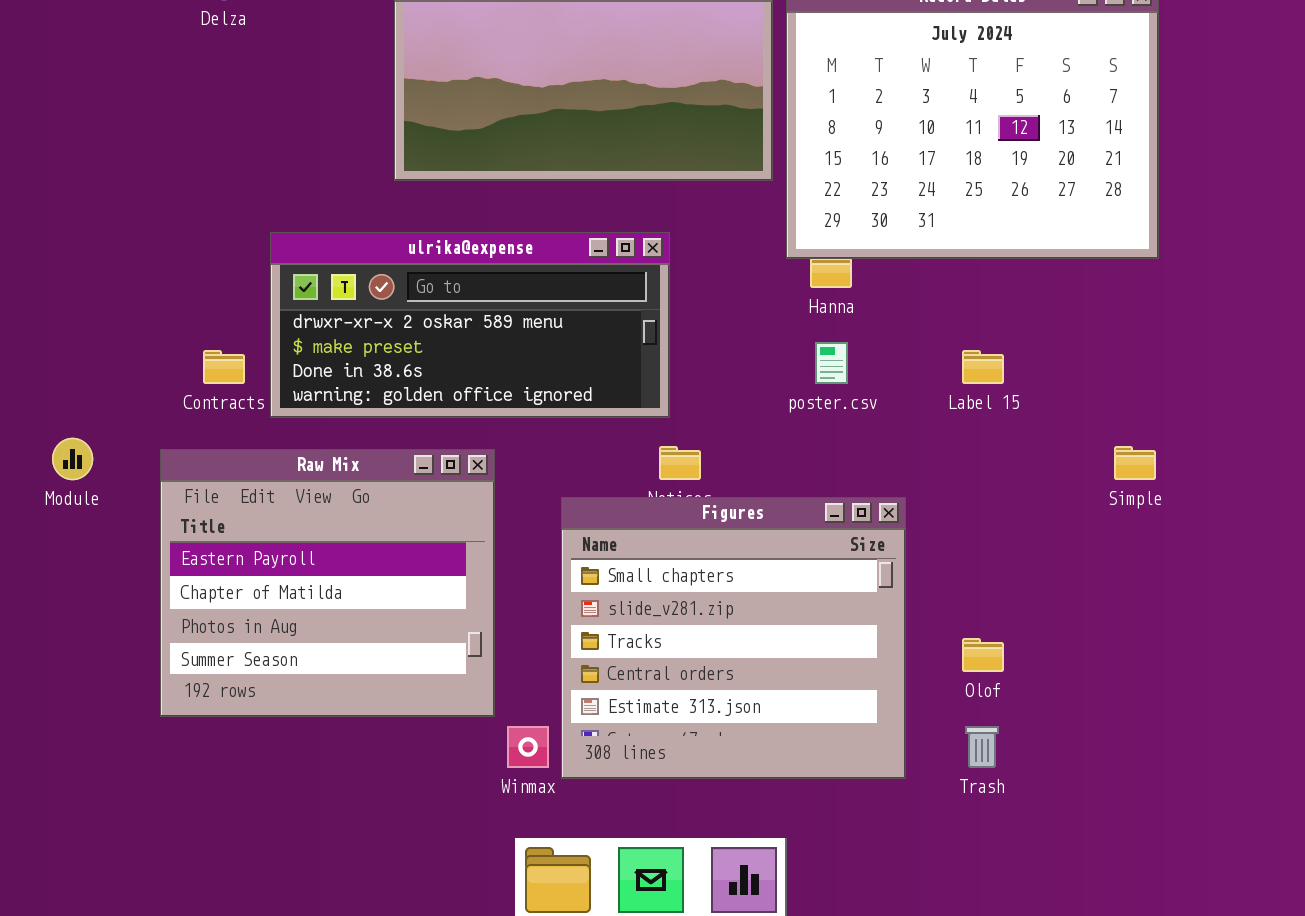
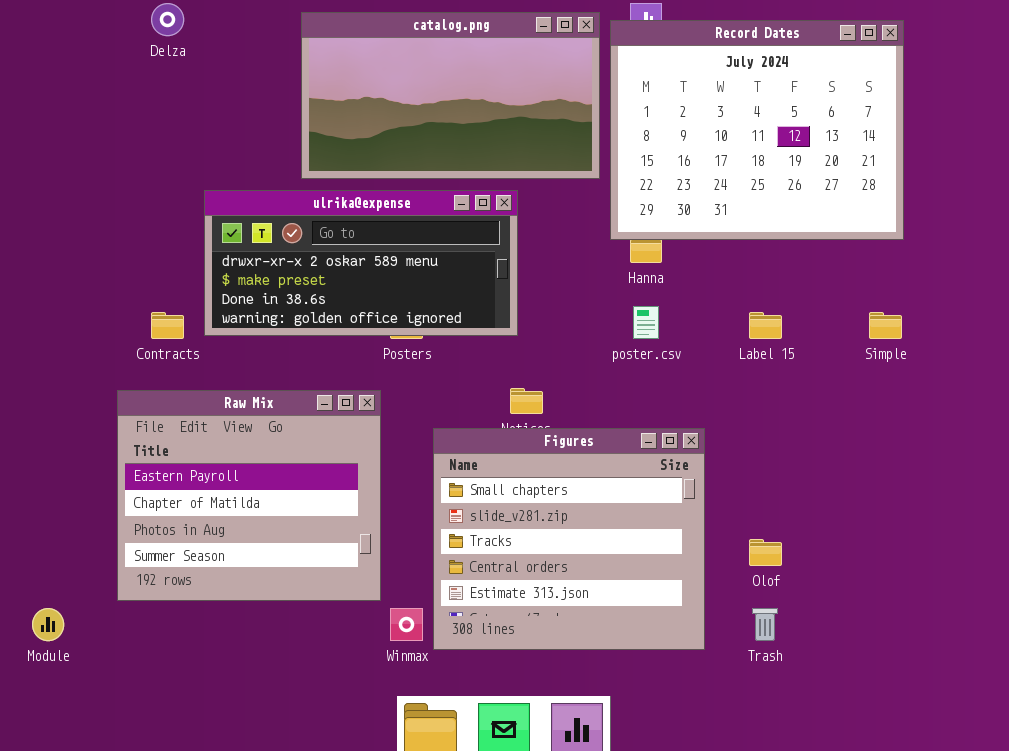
ulrika@expense: [270,232,670,418] -> [204,190,518,336], moved
Module: [52,438,93,480] -> [32,608,64,641], moved
Simple: [1114,446,1156,480] -> [869,312,902,339], moved

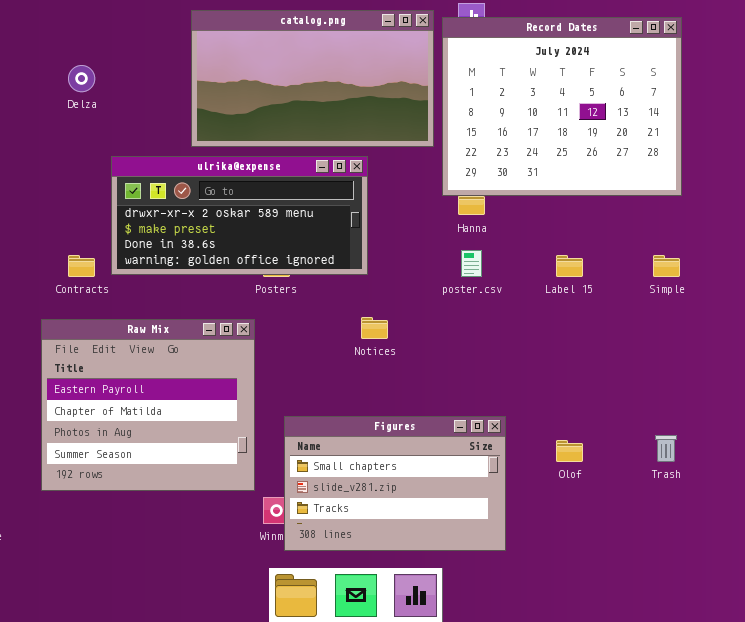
Delza: [151,3,184,36] -> [68,65,95,92], moved
Figures: [433,428,705,650] -> [284,416,506,551], moved, resized
Trash: [752,608,778,641] -> [655,435,677,462], moved

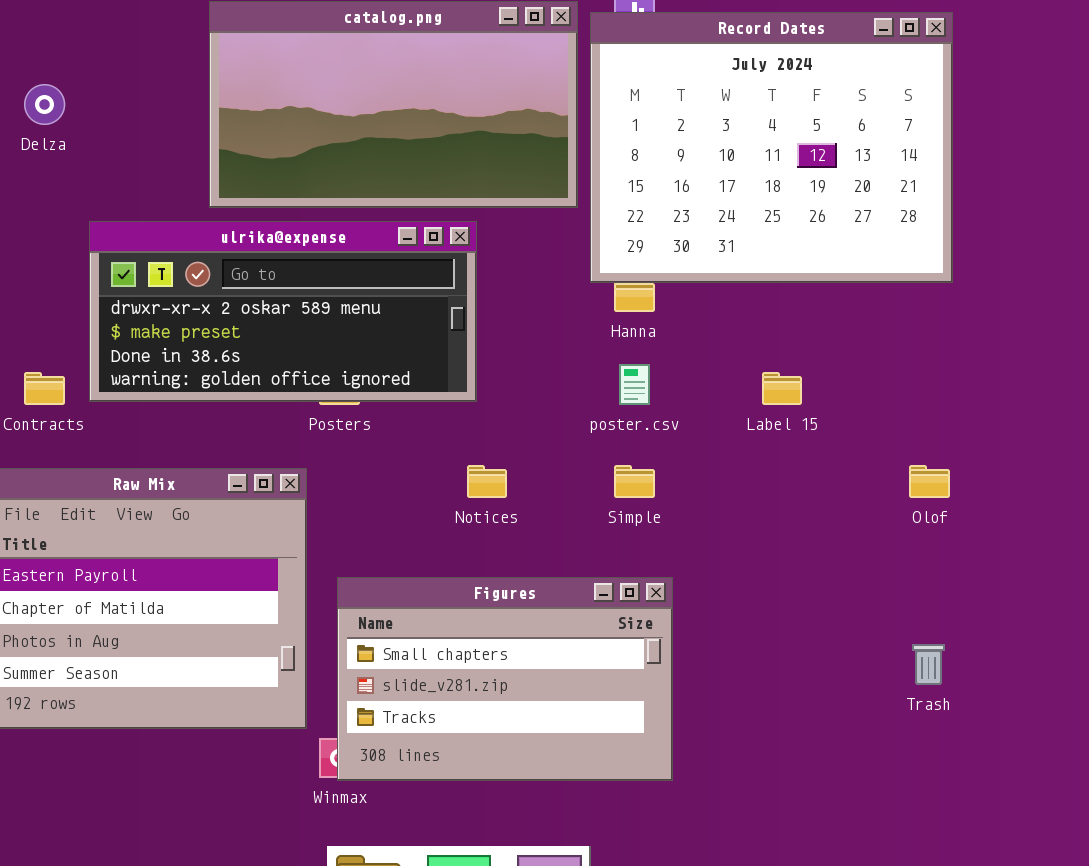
Simple: [653,255,680,277] -> [614,465,655,498], moved
Figures: [284,416,506,551] -> [337,577,673,781], moved
Olof: [556,440,583,462] -> [909,465,950,498], moved

